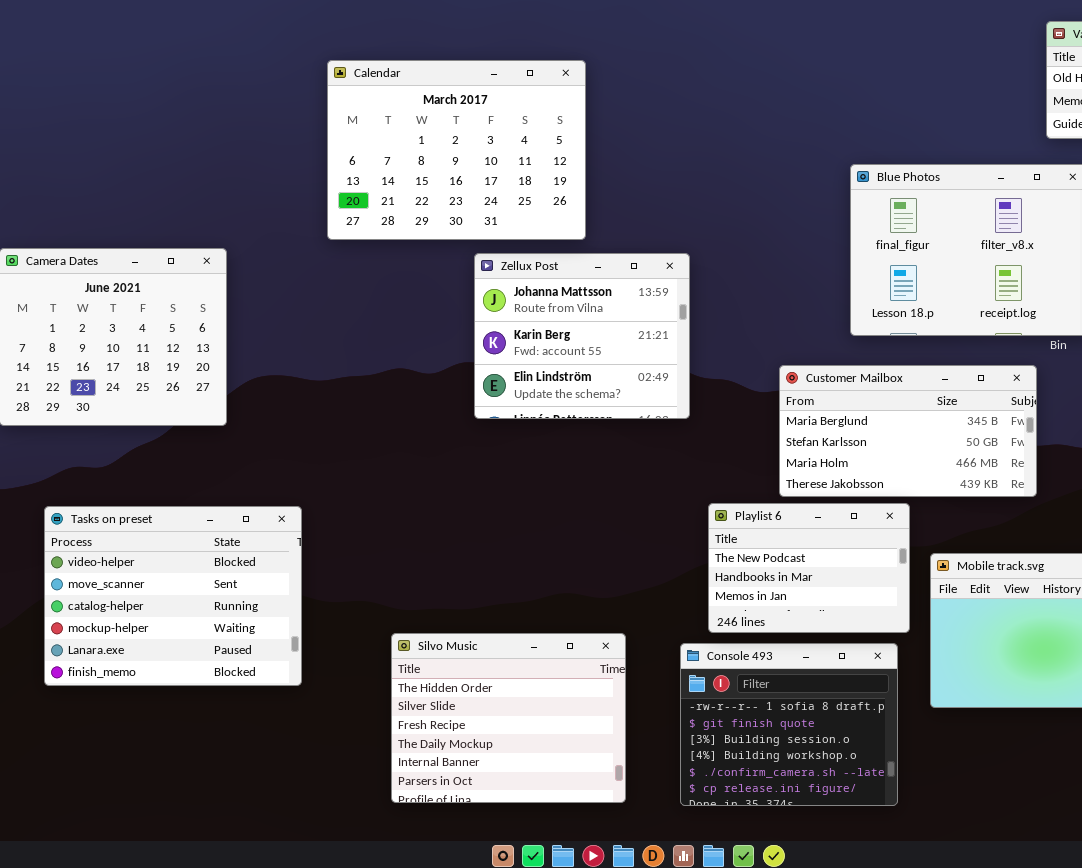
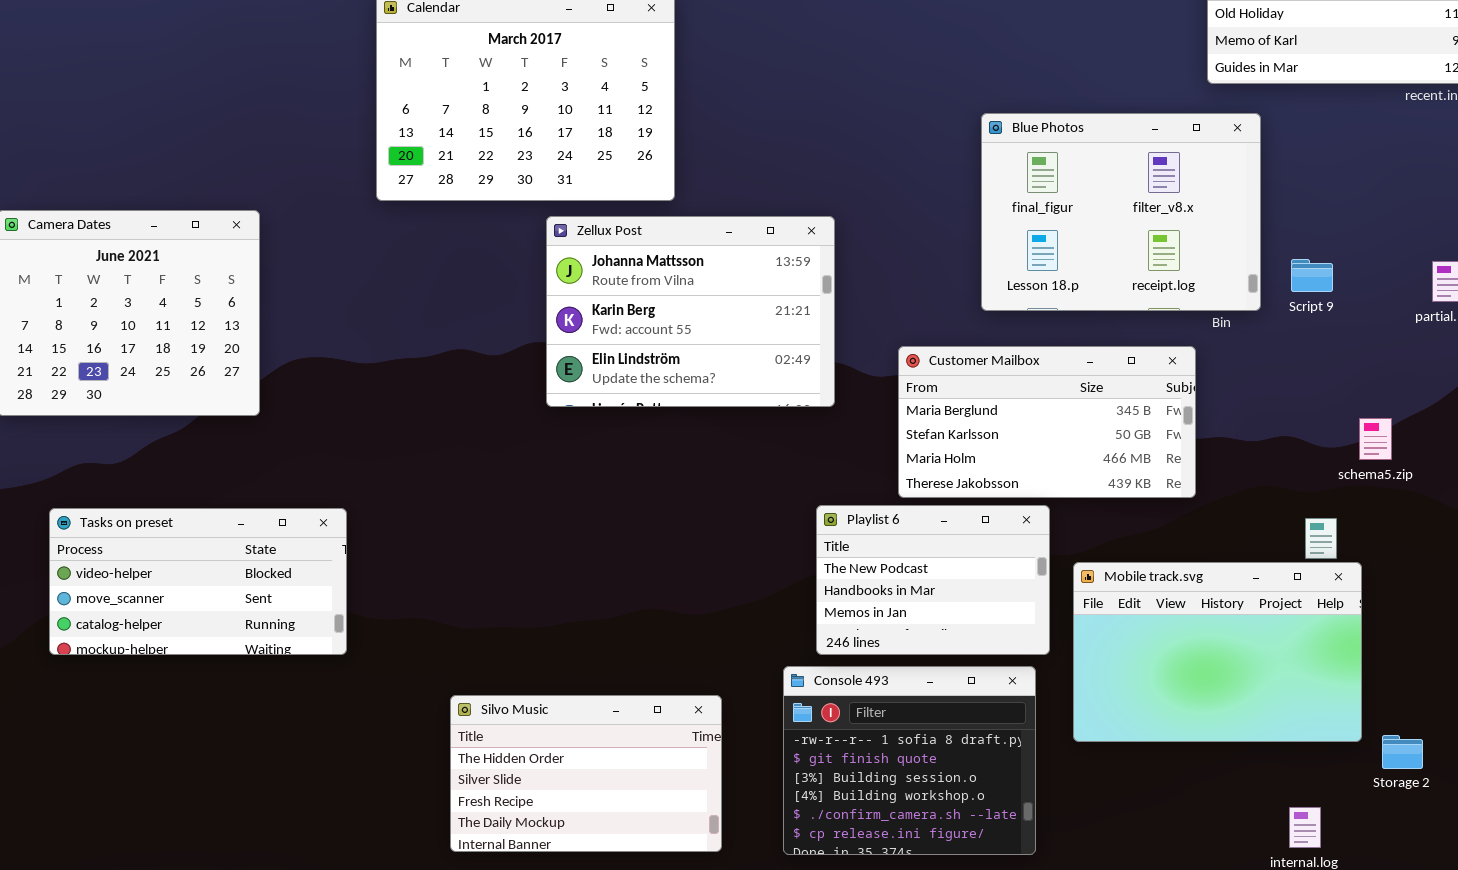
Zellux Post: [474,253,690,419] -> [546,216,835,407], resized
Tasks on preset: [44,506,302,686] -> [49,508,347,655], resized
Silvo Music: [391,633,626,803] -> [450,695,722,852], resized

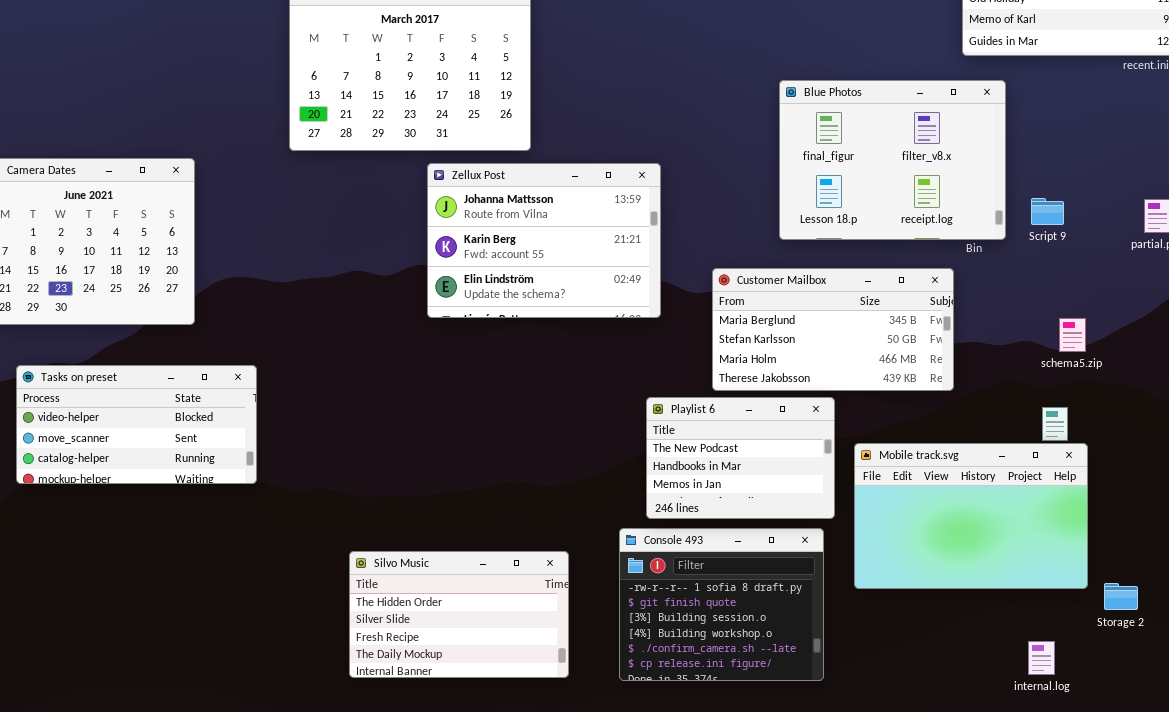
schema5.zip: [1359,418,1392,460] -> [1059,318,1086,352], moved
Tasks on preset: [49,508,347,655] -> [16,365,257,484], moved

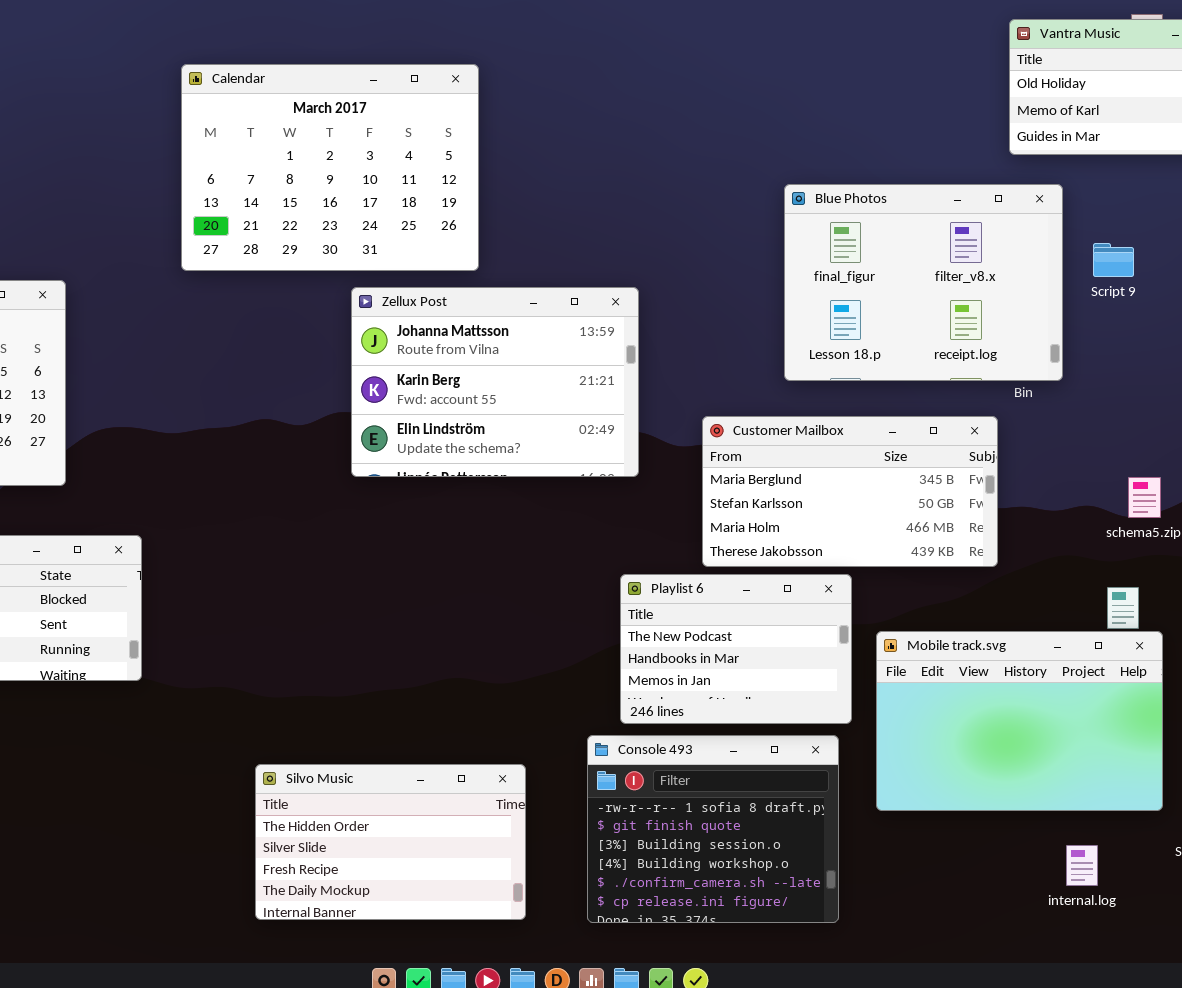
Script 9: [1031,198,1064,225] -> [1093,243,1134,277], moved
internal.log: [1028,641,1055,675] -> [1066,845,1098,886], moved

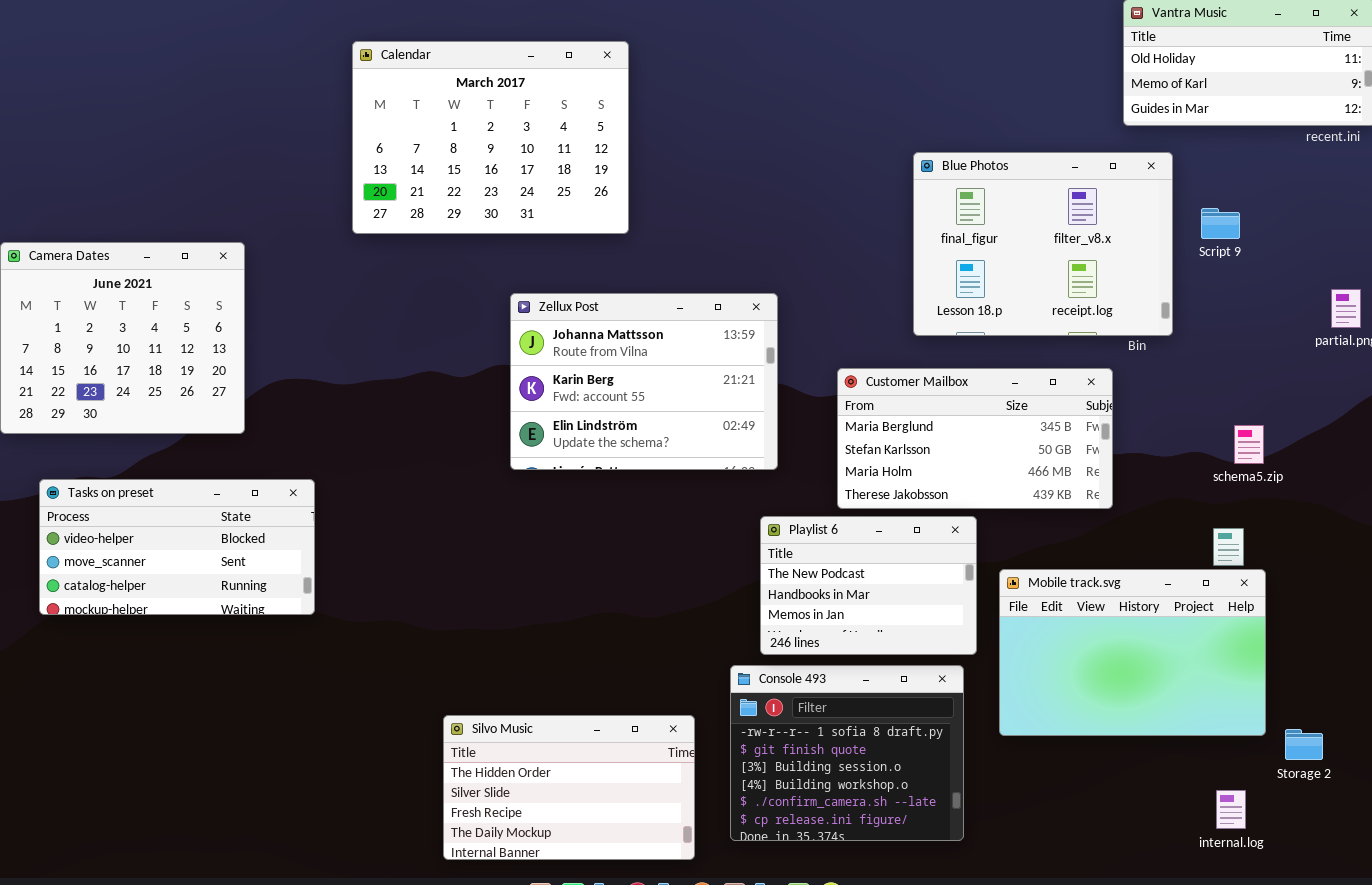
Zellux Post: [351,287,639,477] -> [510,293,778,470], moved
Silvo Music: [255,764,526,920] -> [443,715,695,860], moved
internal.log: [1066,845,1098,886] -> [1216,790,1246,829], moved

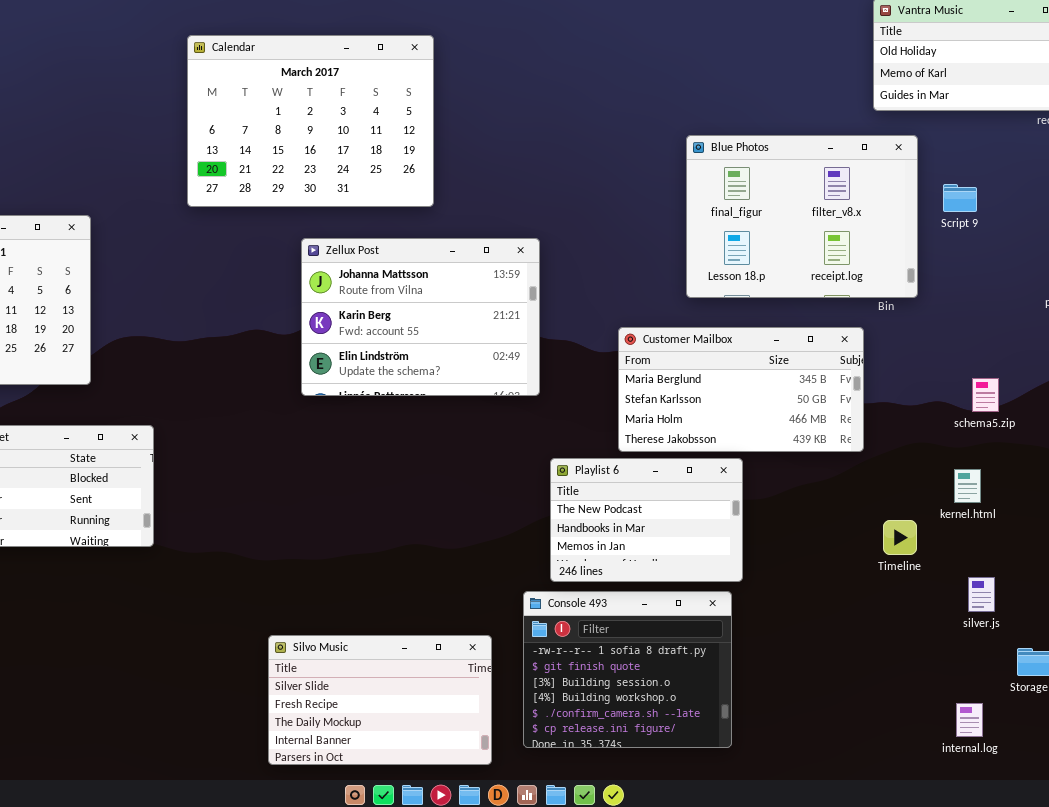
Zellux Post: [510,293,778,470] -> [301,238,540,396], moved
Mobile track.svg: [999,569,1266,736] -> none, closed
Silvo Music: [443,715,695,860] -> [268,635,492,765], scrolled down 1 row

